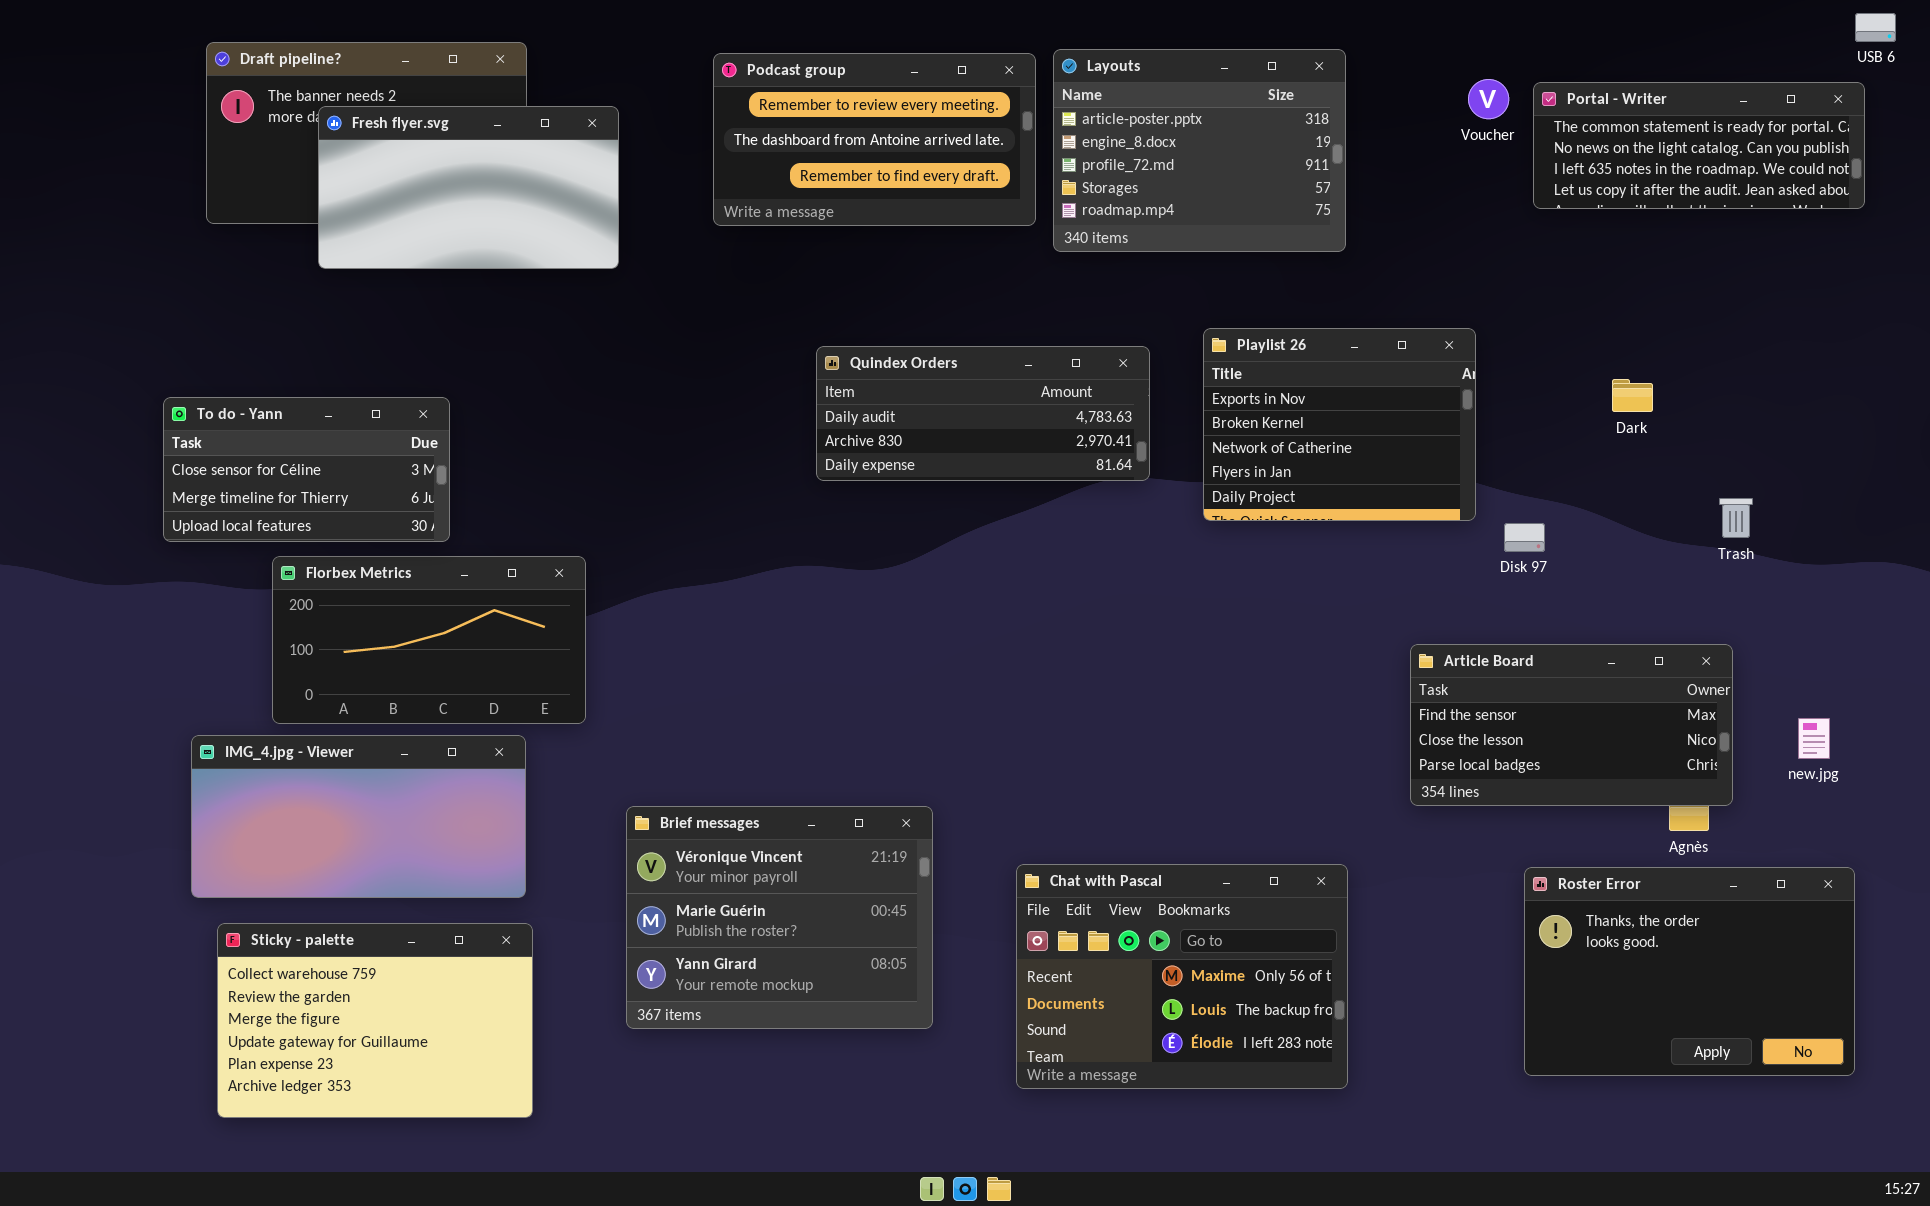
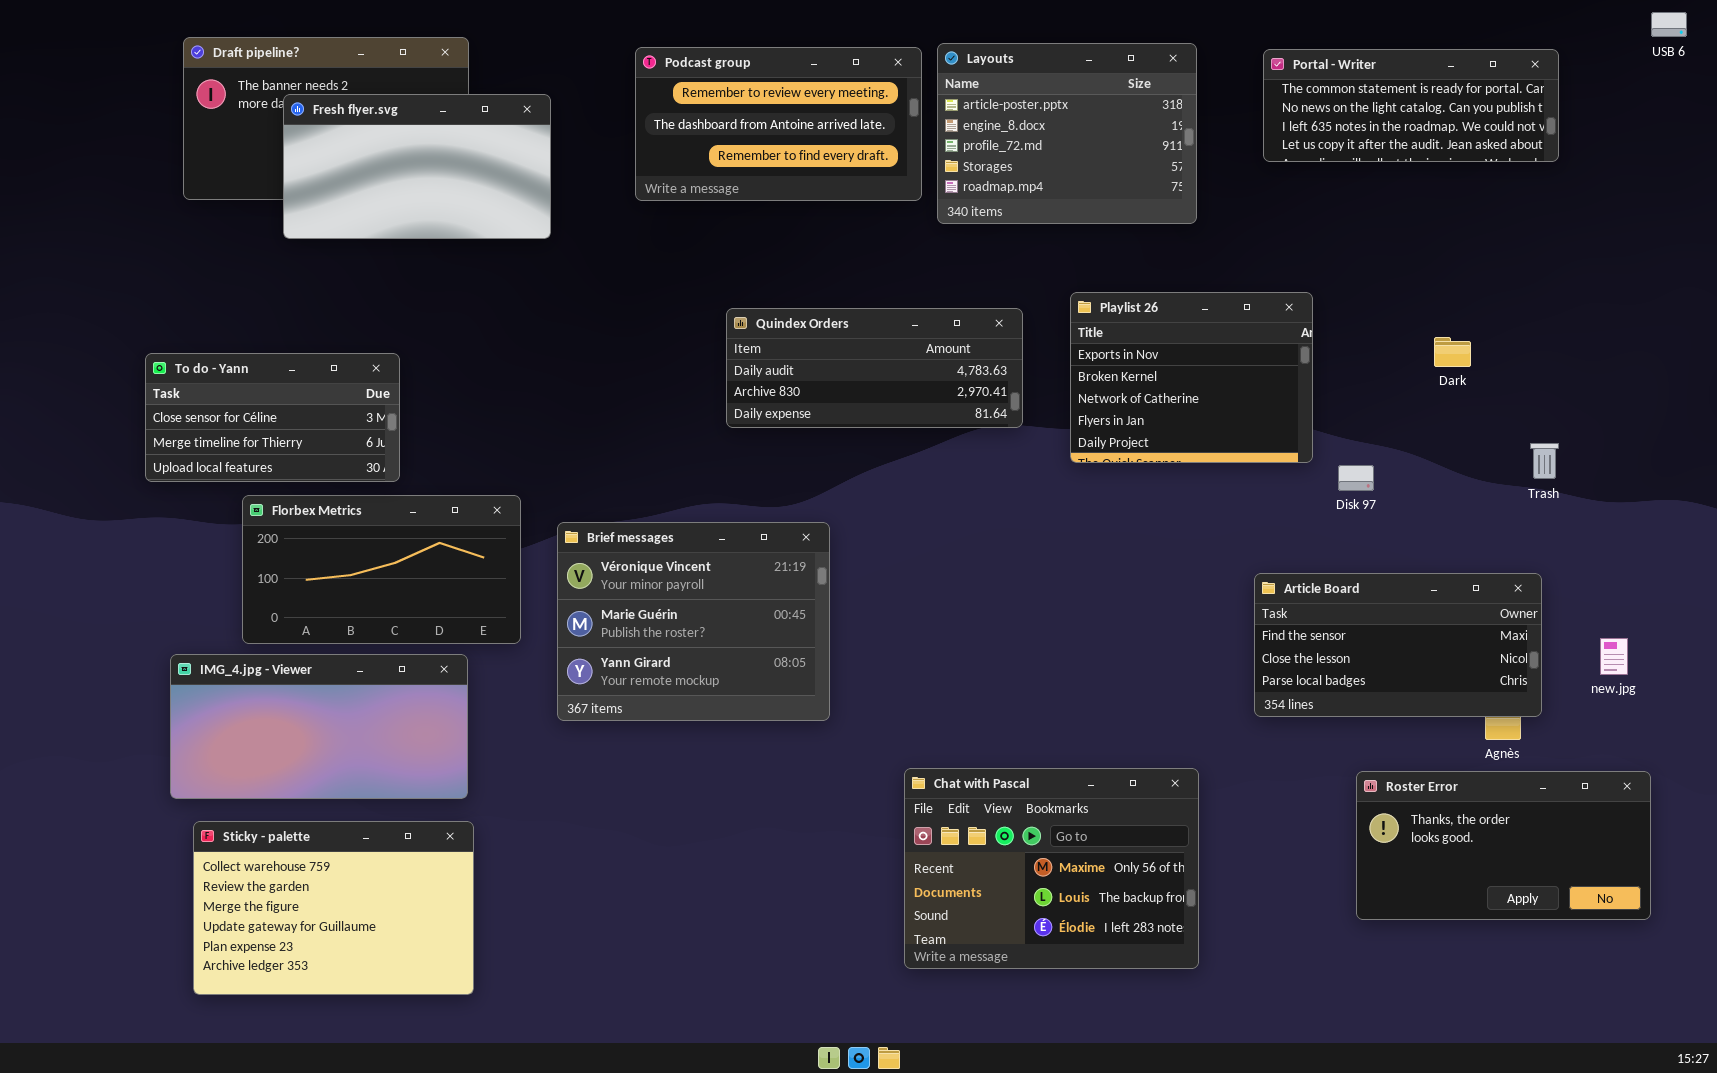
Portal - Writer: [1533,82,1865,209] -> [1263,49,1559,162], moved
Brief messages: [626,806,933,1029] -> [557,522,830,721], moved
Roster Error: [1524,867,1855,1076] -> [1356,771,1651,920], resized

